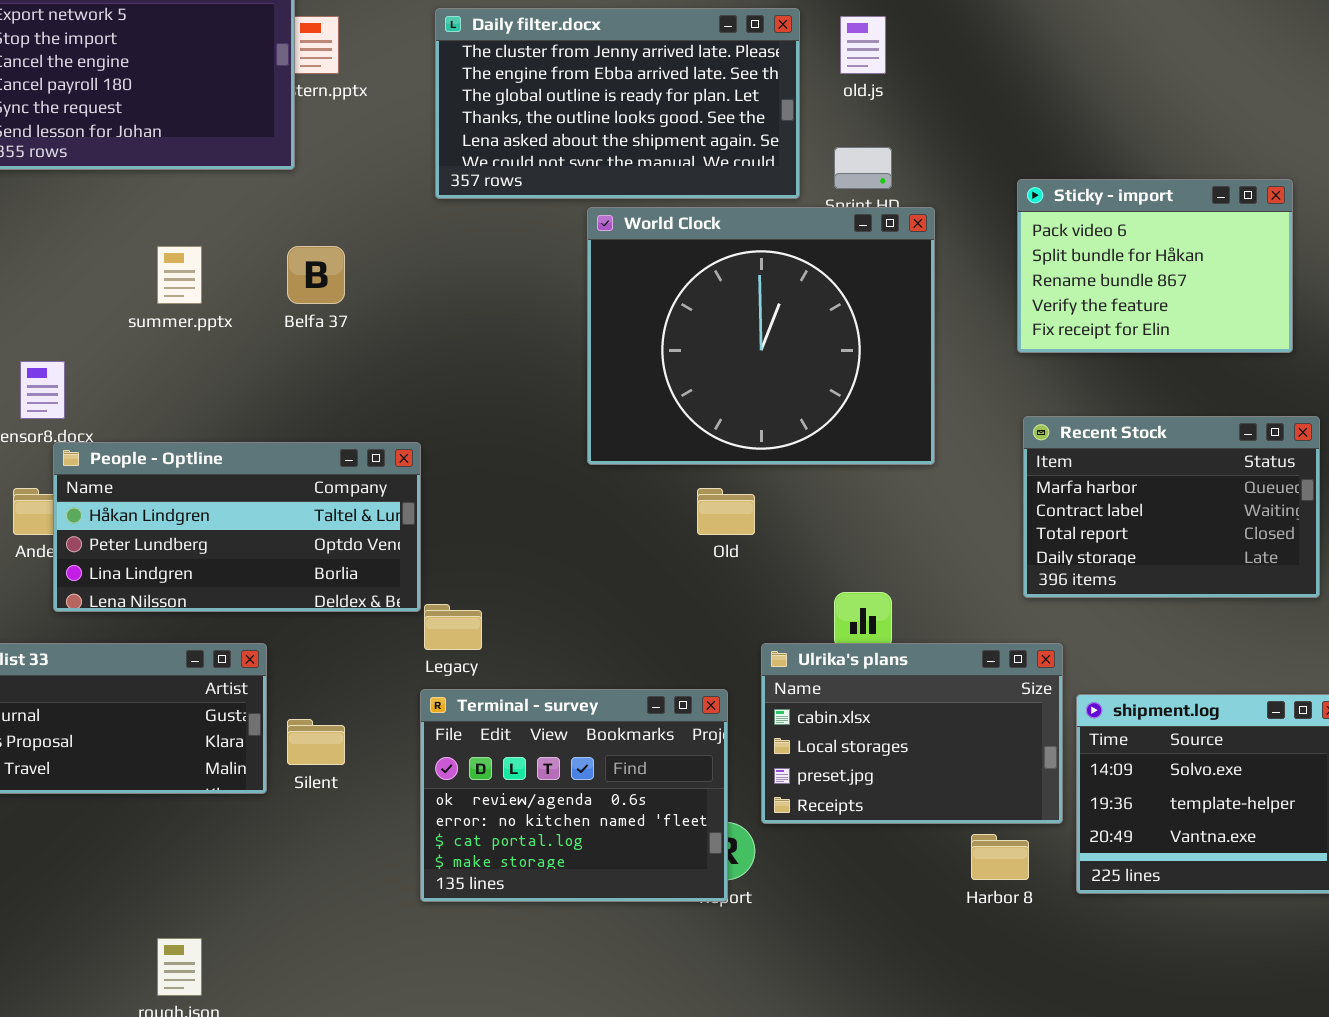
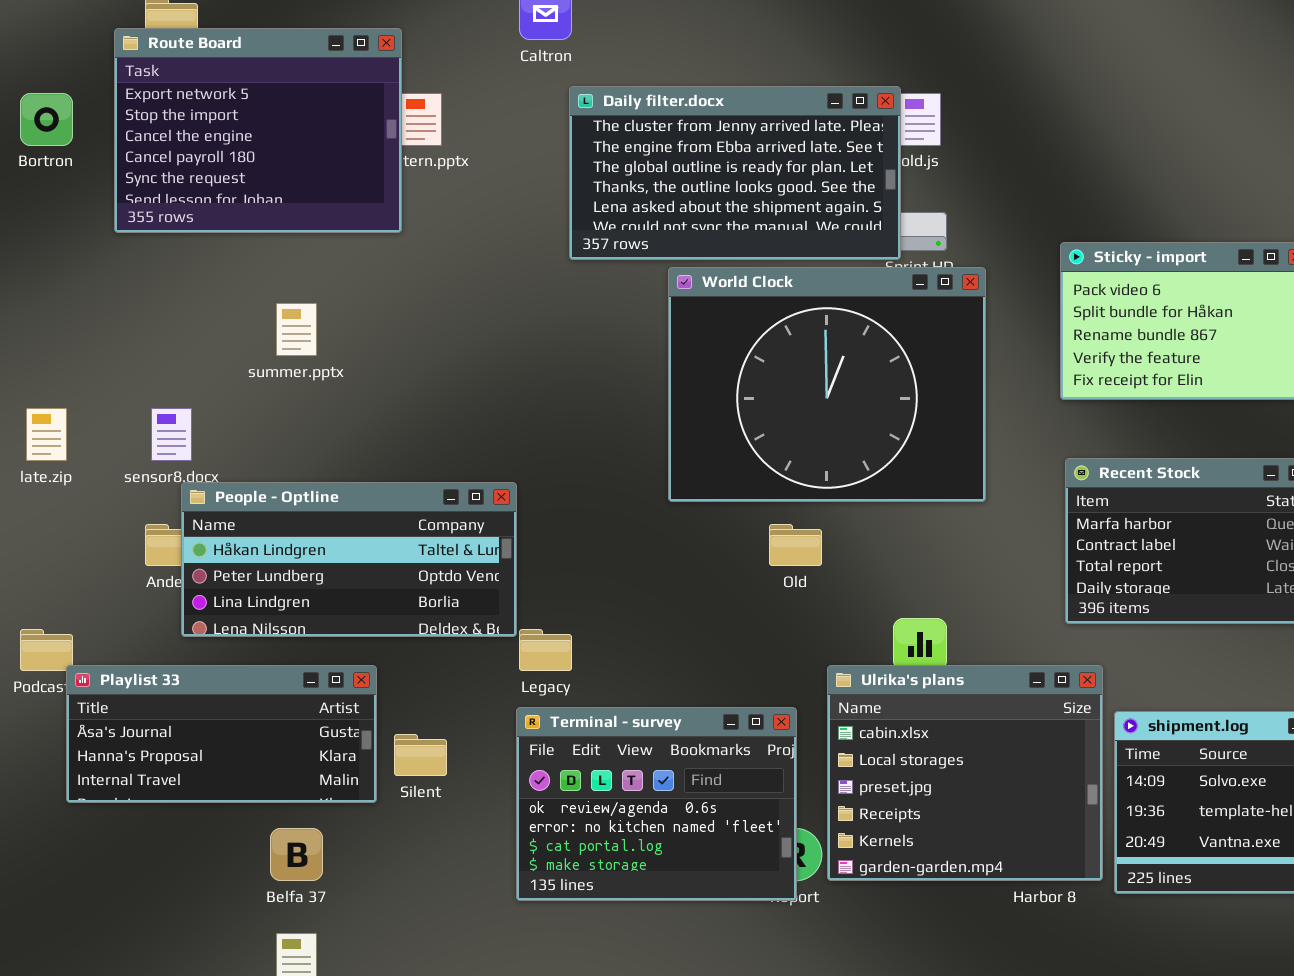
Daily filter.docx: [435,8,800,199] -> [569,86,901,260], moved
Belfa 37: [287,246,345,304] -> [270,828,323,881], moved
Ulrika's plans: [761,643,1063,824] -> [827,665,1103,881], resized

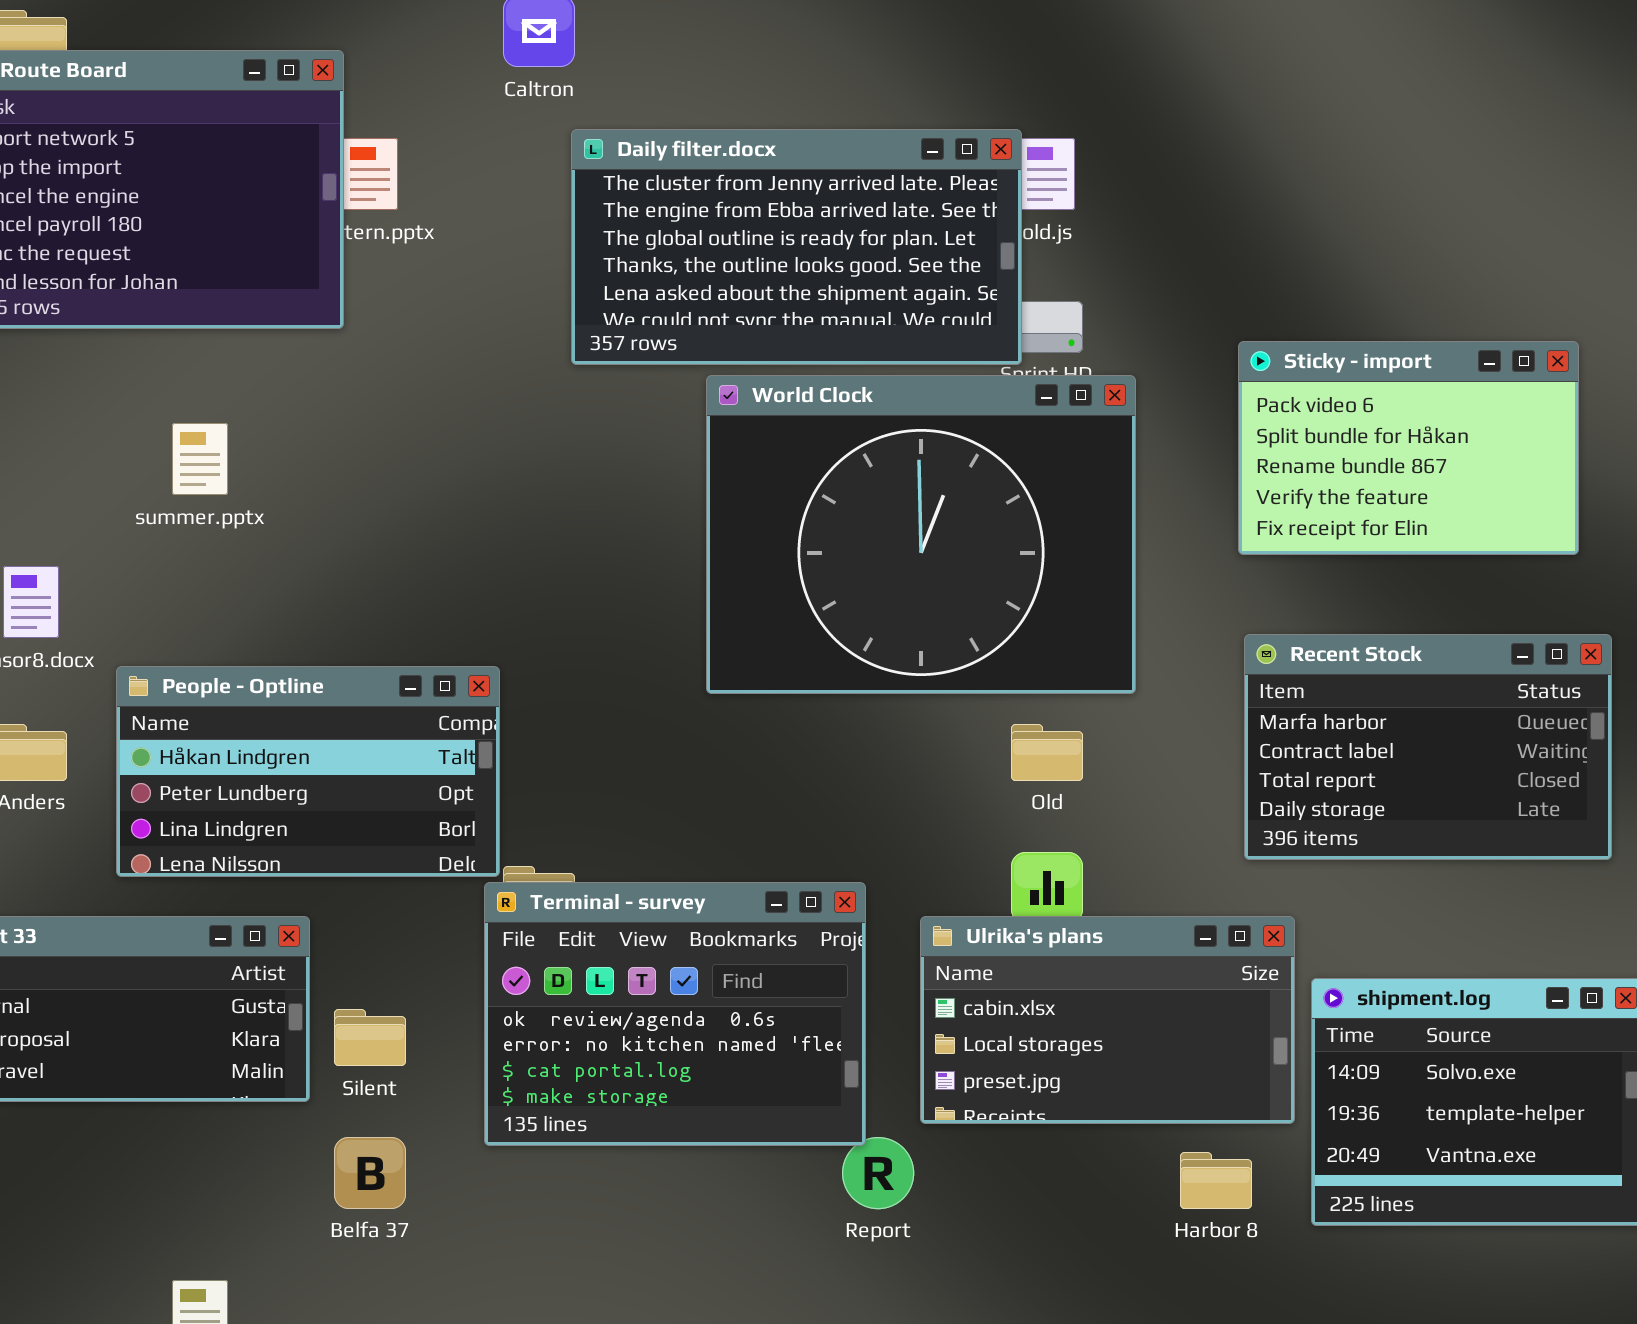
People - Optline: [181,482,517,637] -> [116,666,500,877], resized
Old: [769,524,822,566] -> [1011,724,1083,781], moved
Ulrika's plans: [827,665,1103,881] -> [920,916,1295,1124], resized
Terminal - survey: [516,707,797,901] -> [484,882,866,1146], moved
Belfa 37: [270,828,323,881] -> [334,1137,406,1209], moved

